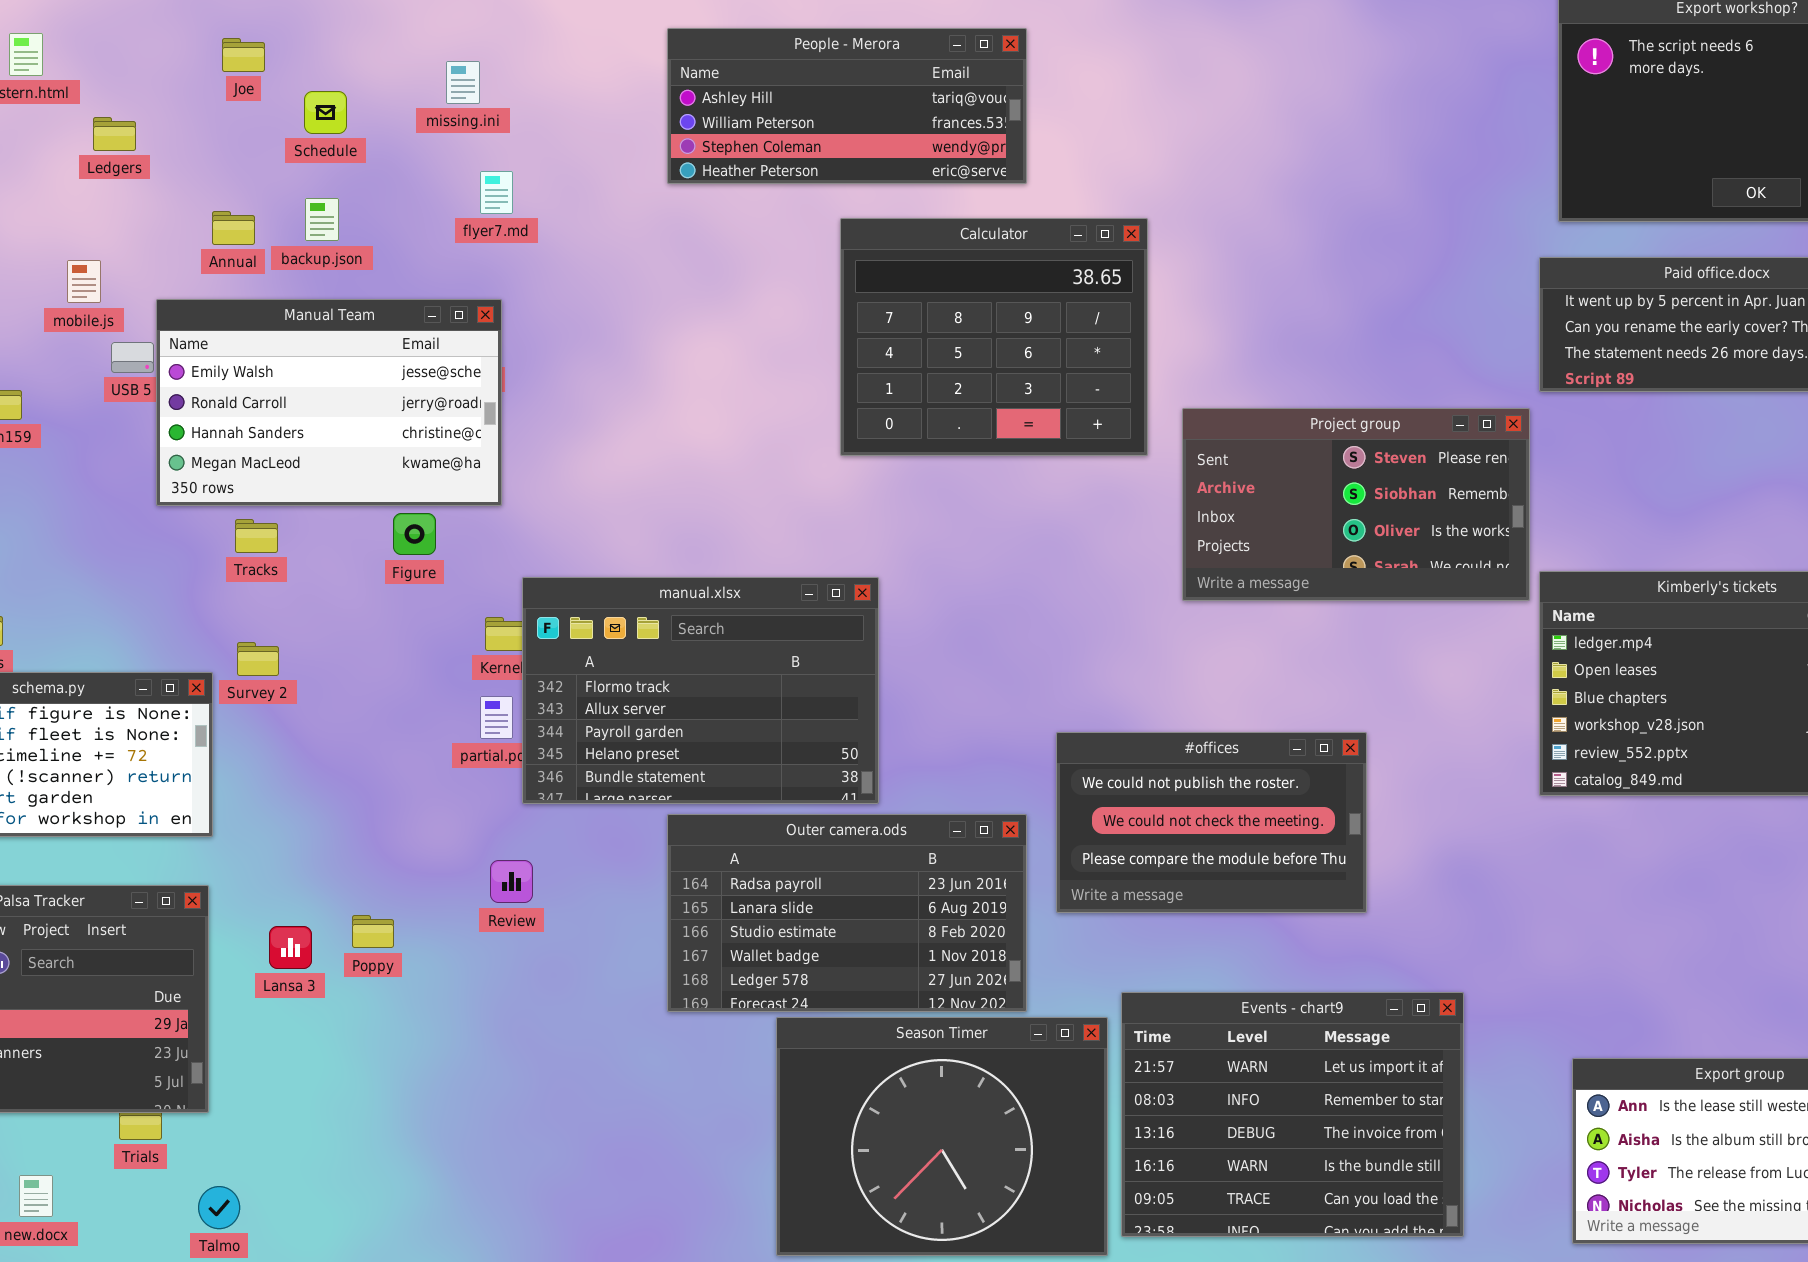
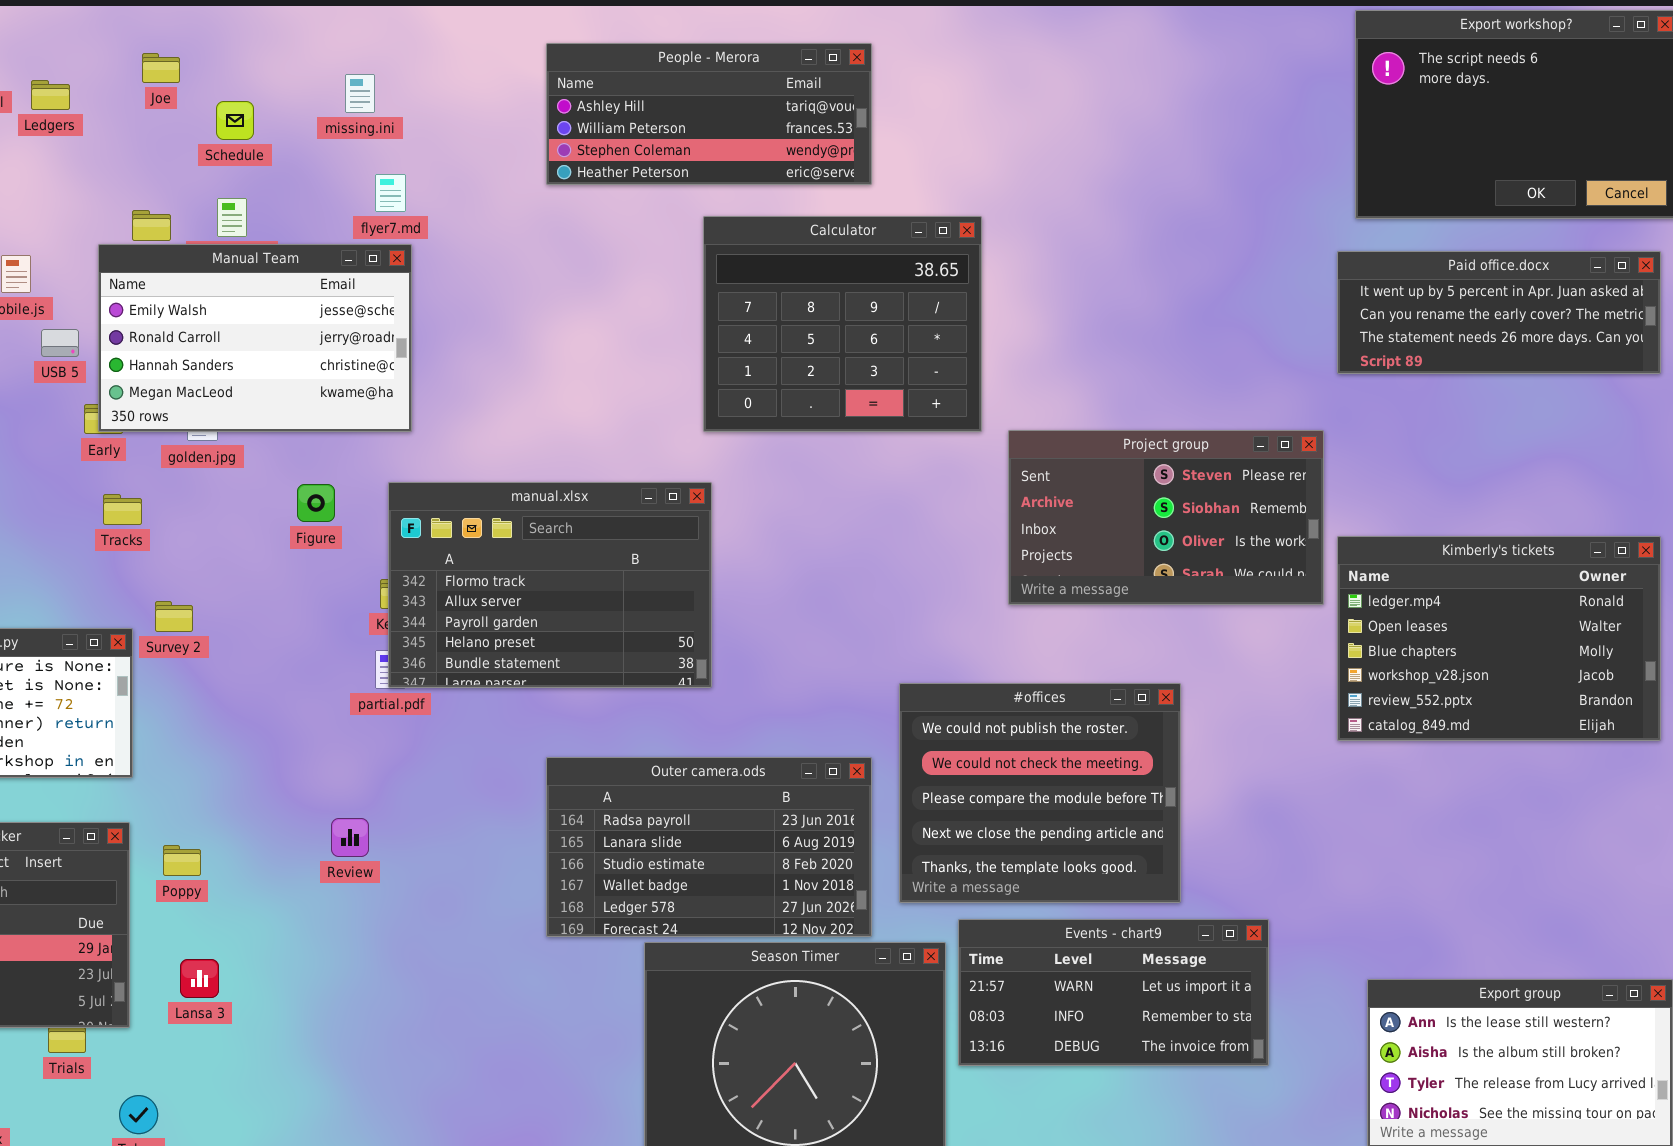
Ledgers: [93,117,136,151] -> [31,80,70,110], moved
Manual Team: [156,299,502,506] -> [98,244,412,432], moved
Project group: [1182,408,1530,601] -> [1008,430,1324,605], moved
Tracks: [235,519,278,553] -> [103,494,142,525], moved
manual.xlsx: [522,577,879,804] -> [388,482,712,688], moved
#offices: [1056,732,1367,913] -> [899,683,1181,903], resized
Review: [490,860,533,903] -> [331,818,369,857], moved
Poppy: [352,915,394,948] -> [163,845,201,876], moved
Lansa 3: [269,926,312,969] -> [180,959,219,998], moved
Events - chart9: [1121,992,1464,1237] -> [958,919,1269,1066], resized

